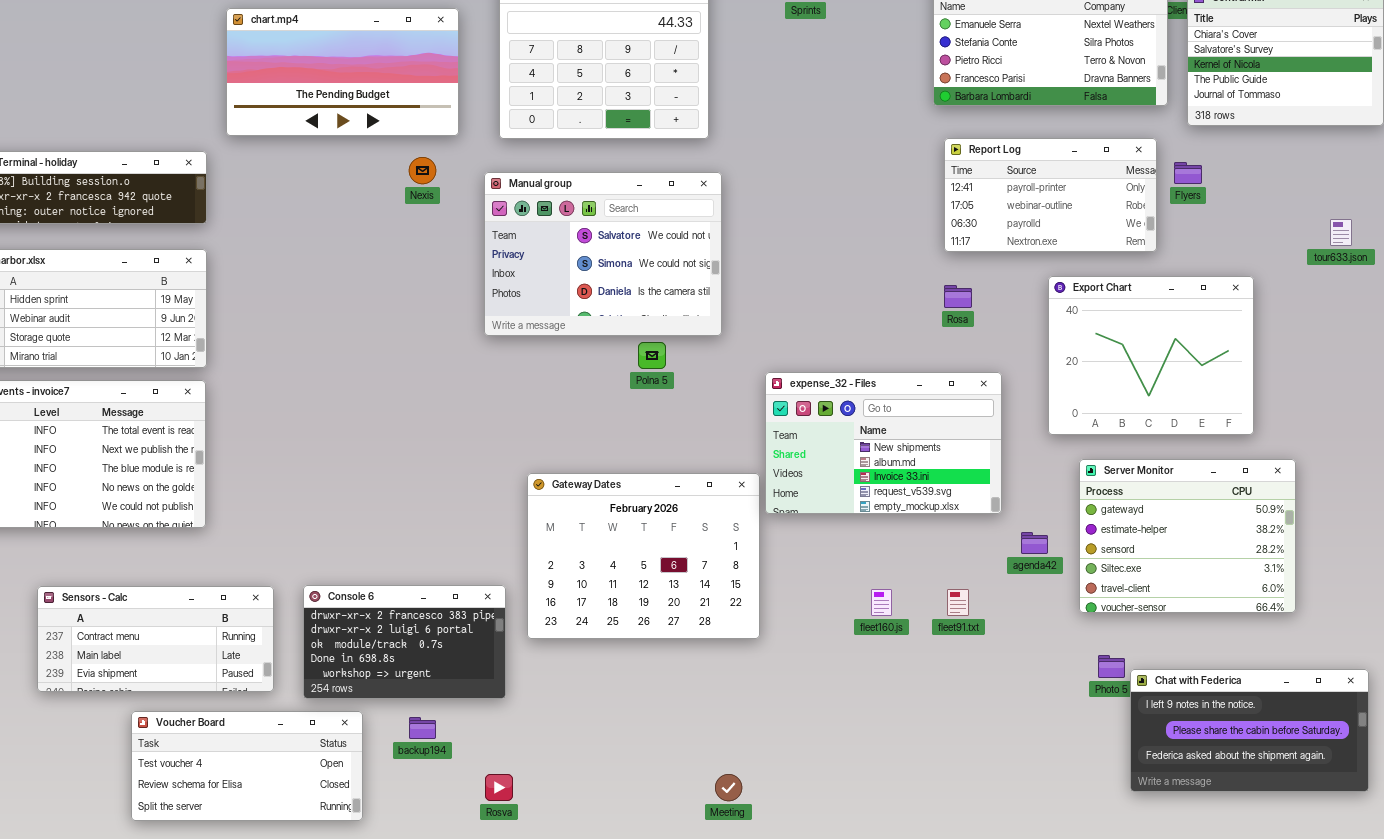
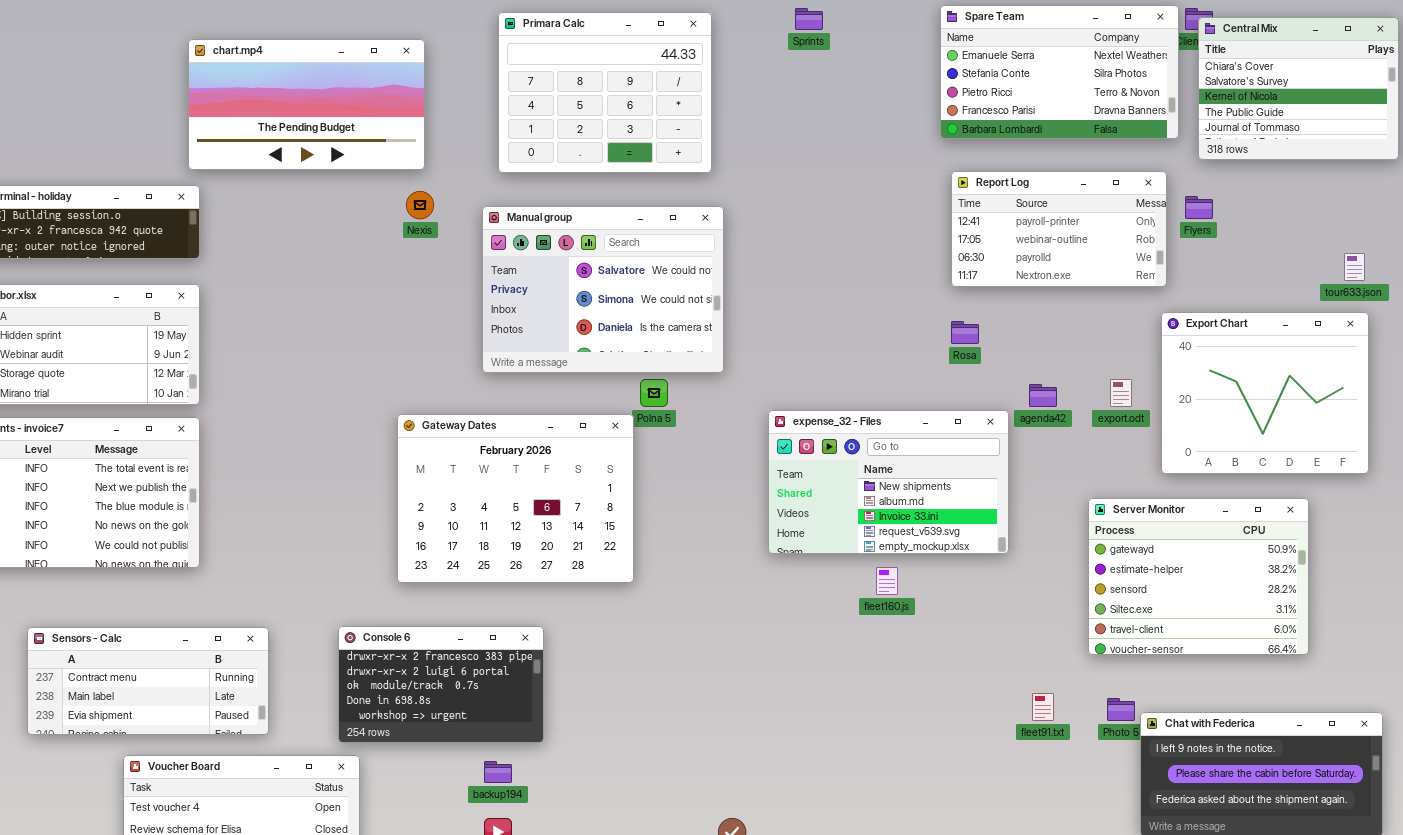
chart.mp4: [226,8,459,136] -> [188,39,425,170], moved
Export Chart: [1048,276,1254,435] -> [1161,312,1369,474], moved
Gateway Dates: [527,473,760,639] -> [397,414,634,583], moved
agenda42: [1021,532,1048,554] -> [1029,384,1057,407], moved
Console 6: [303,585,506,699] -> [338,626,544,743], moved
fleet160.js: [871,589,892,616] -> [876,567,898,595], moved
fleet91.txt: [947,589,969,616] -> [1032,693,1054,721], moved
backup194: [409,717,436,739] -> [484,761,512,783], moved

